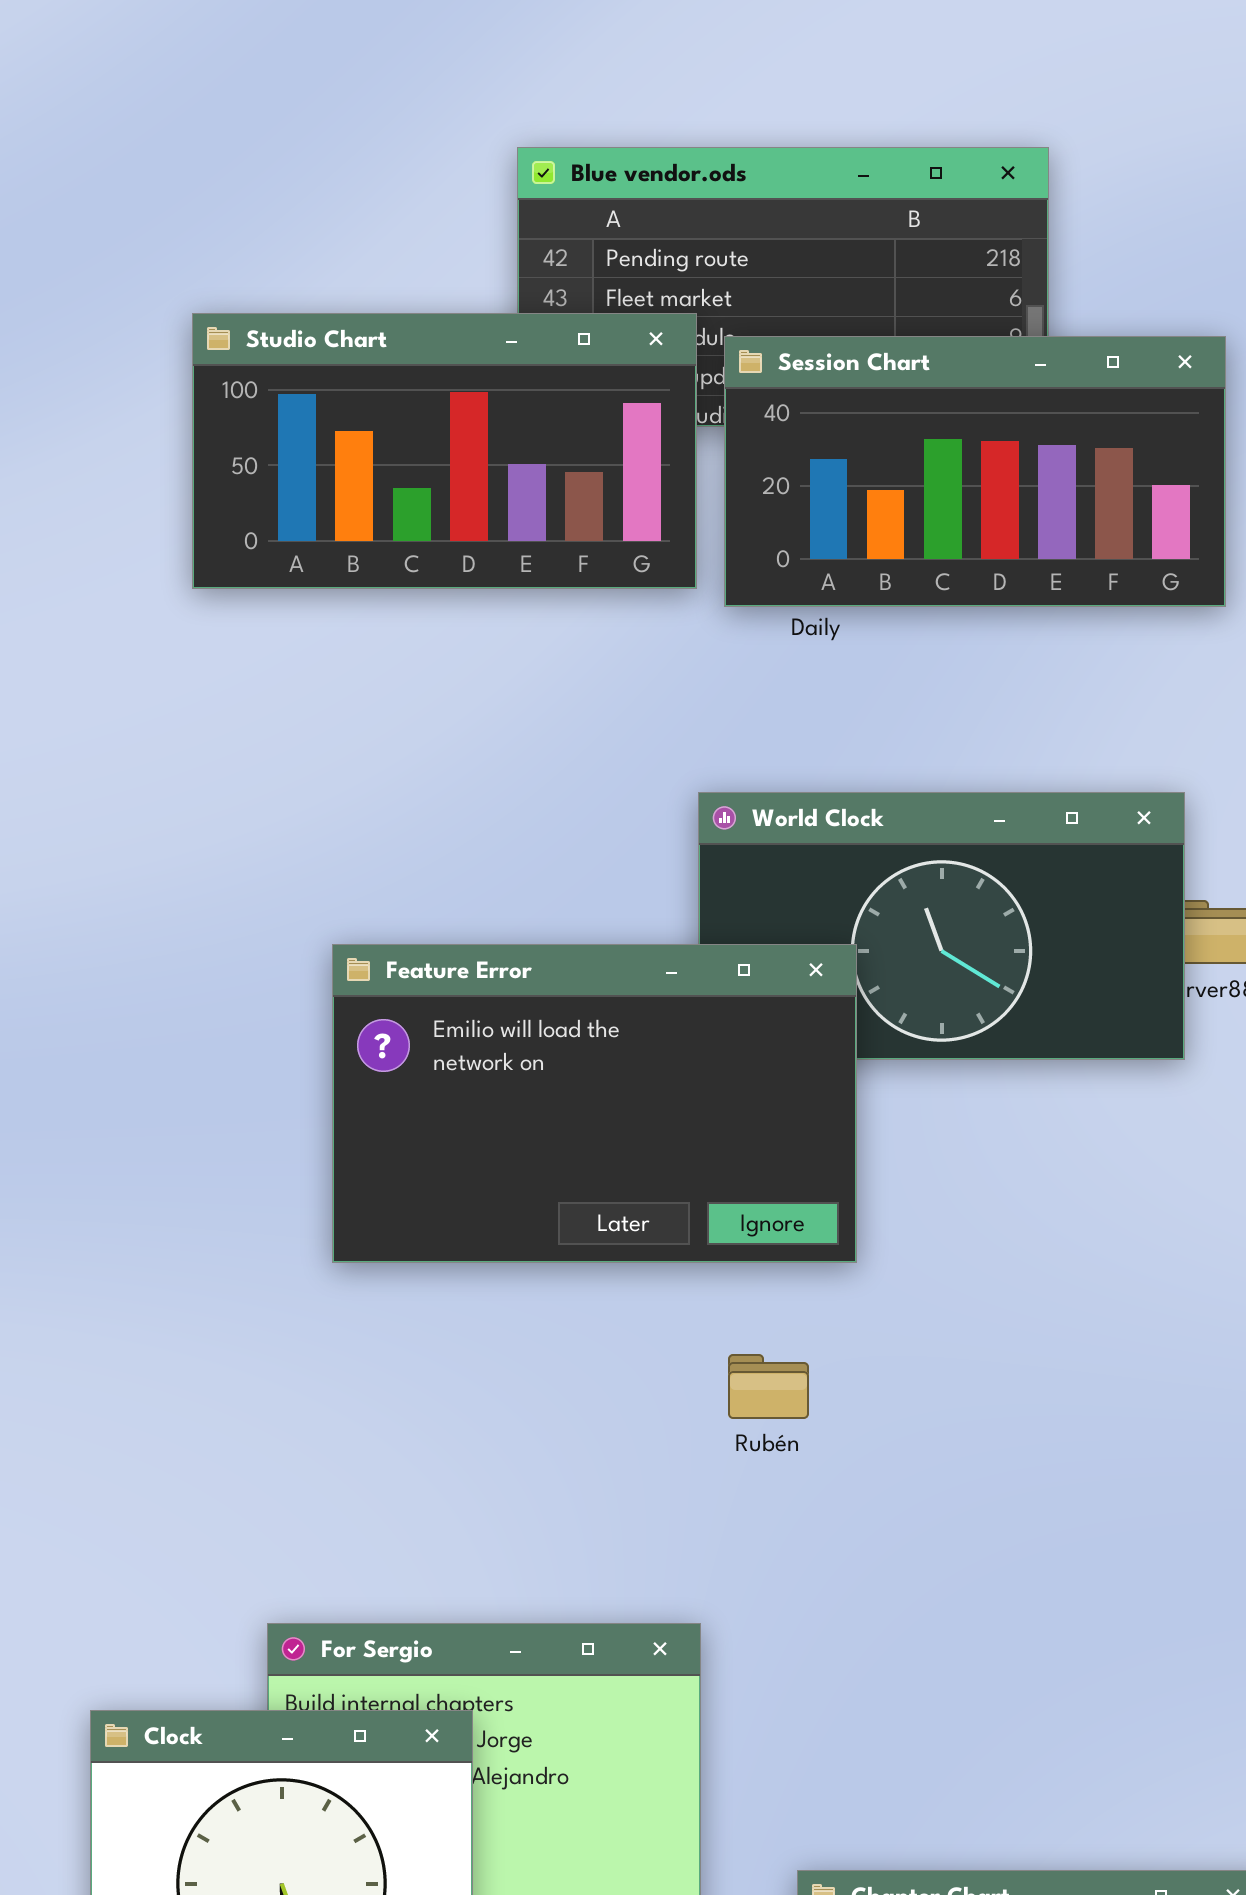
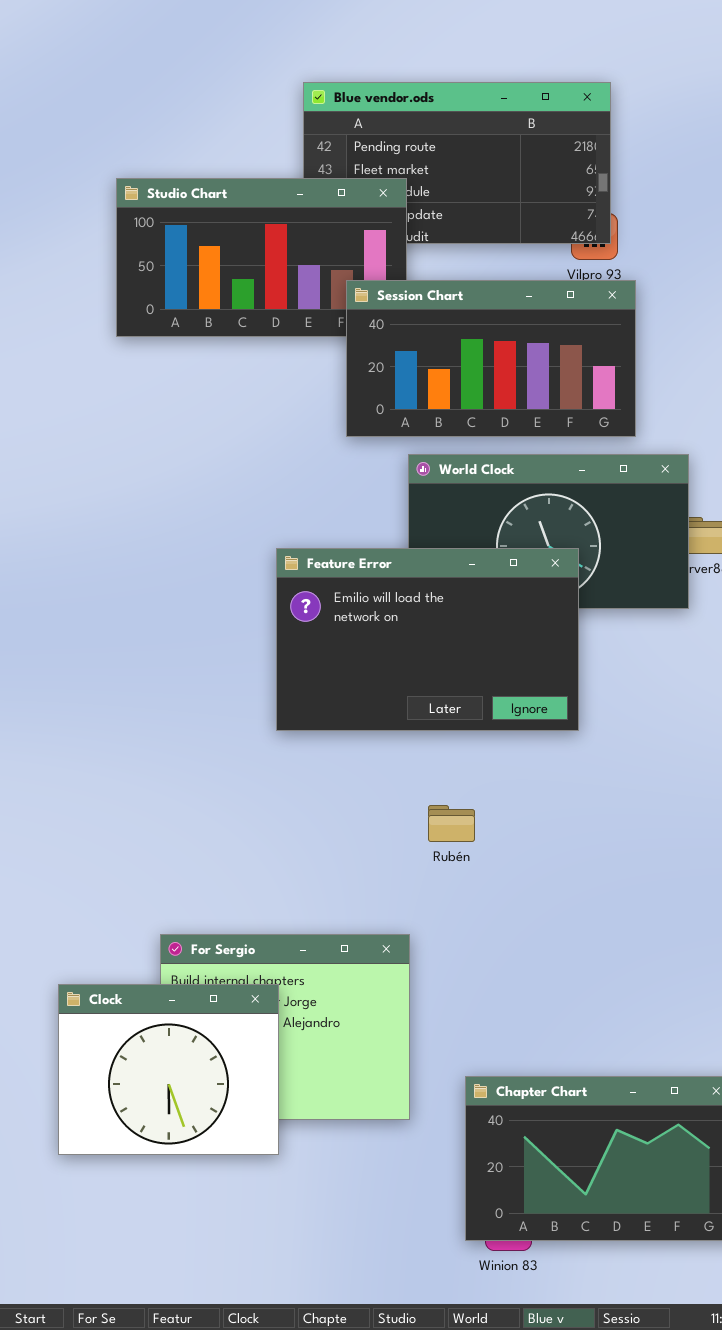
Session Chart: [724,336,1226,607] -> [346,280,636,437], moved
Feature Error: [332,944,857,1263] -> [276,548,579,731], moved
Rubén: [728,1354,809,1419] -> [428,805,475,842], moved

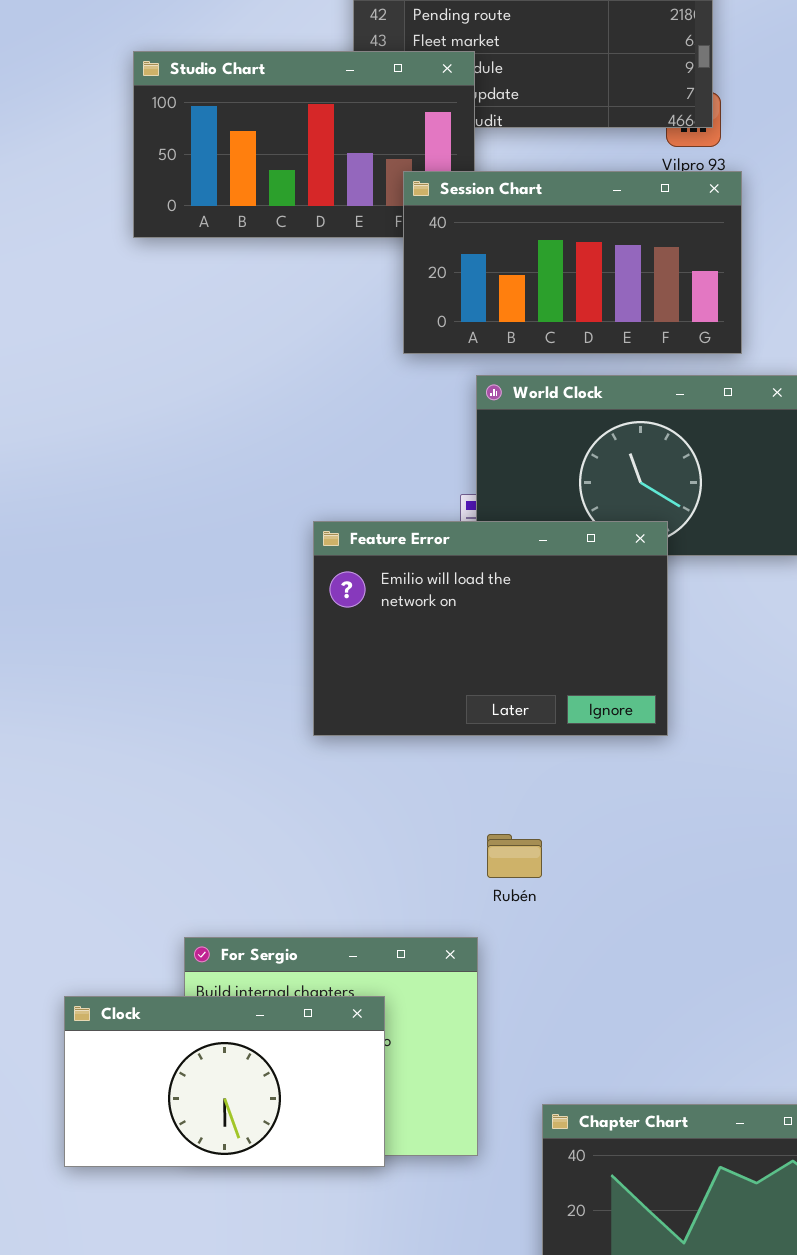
Feature Error: [276,548,579,731] -> [313,521,668,736], moved
Rubén: [428,805,475,842] -> [487,834,542,878], moved
Clock: [58,984,279,1155] -> [64,996,385,1167], resized

